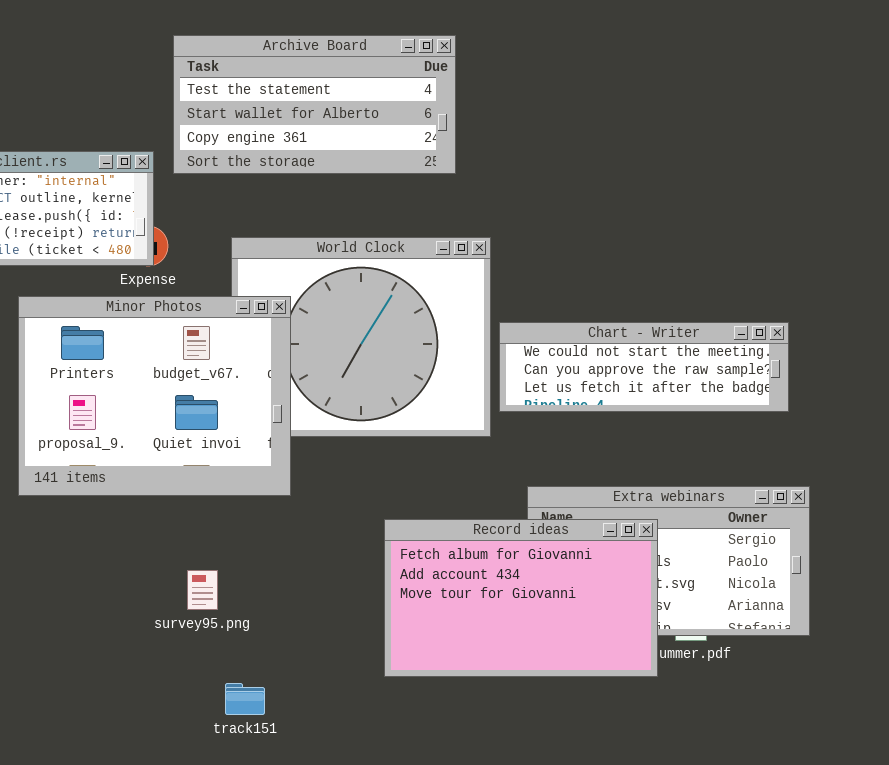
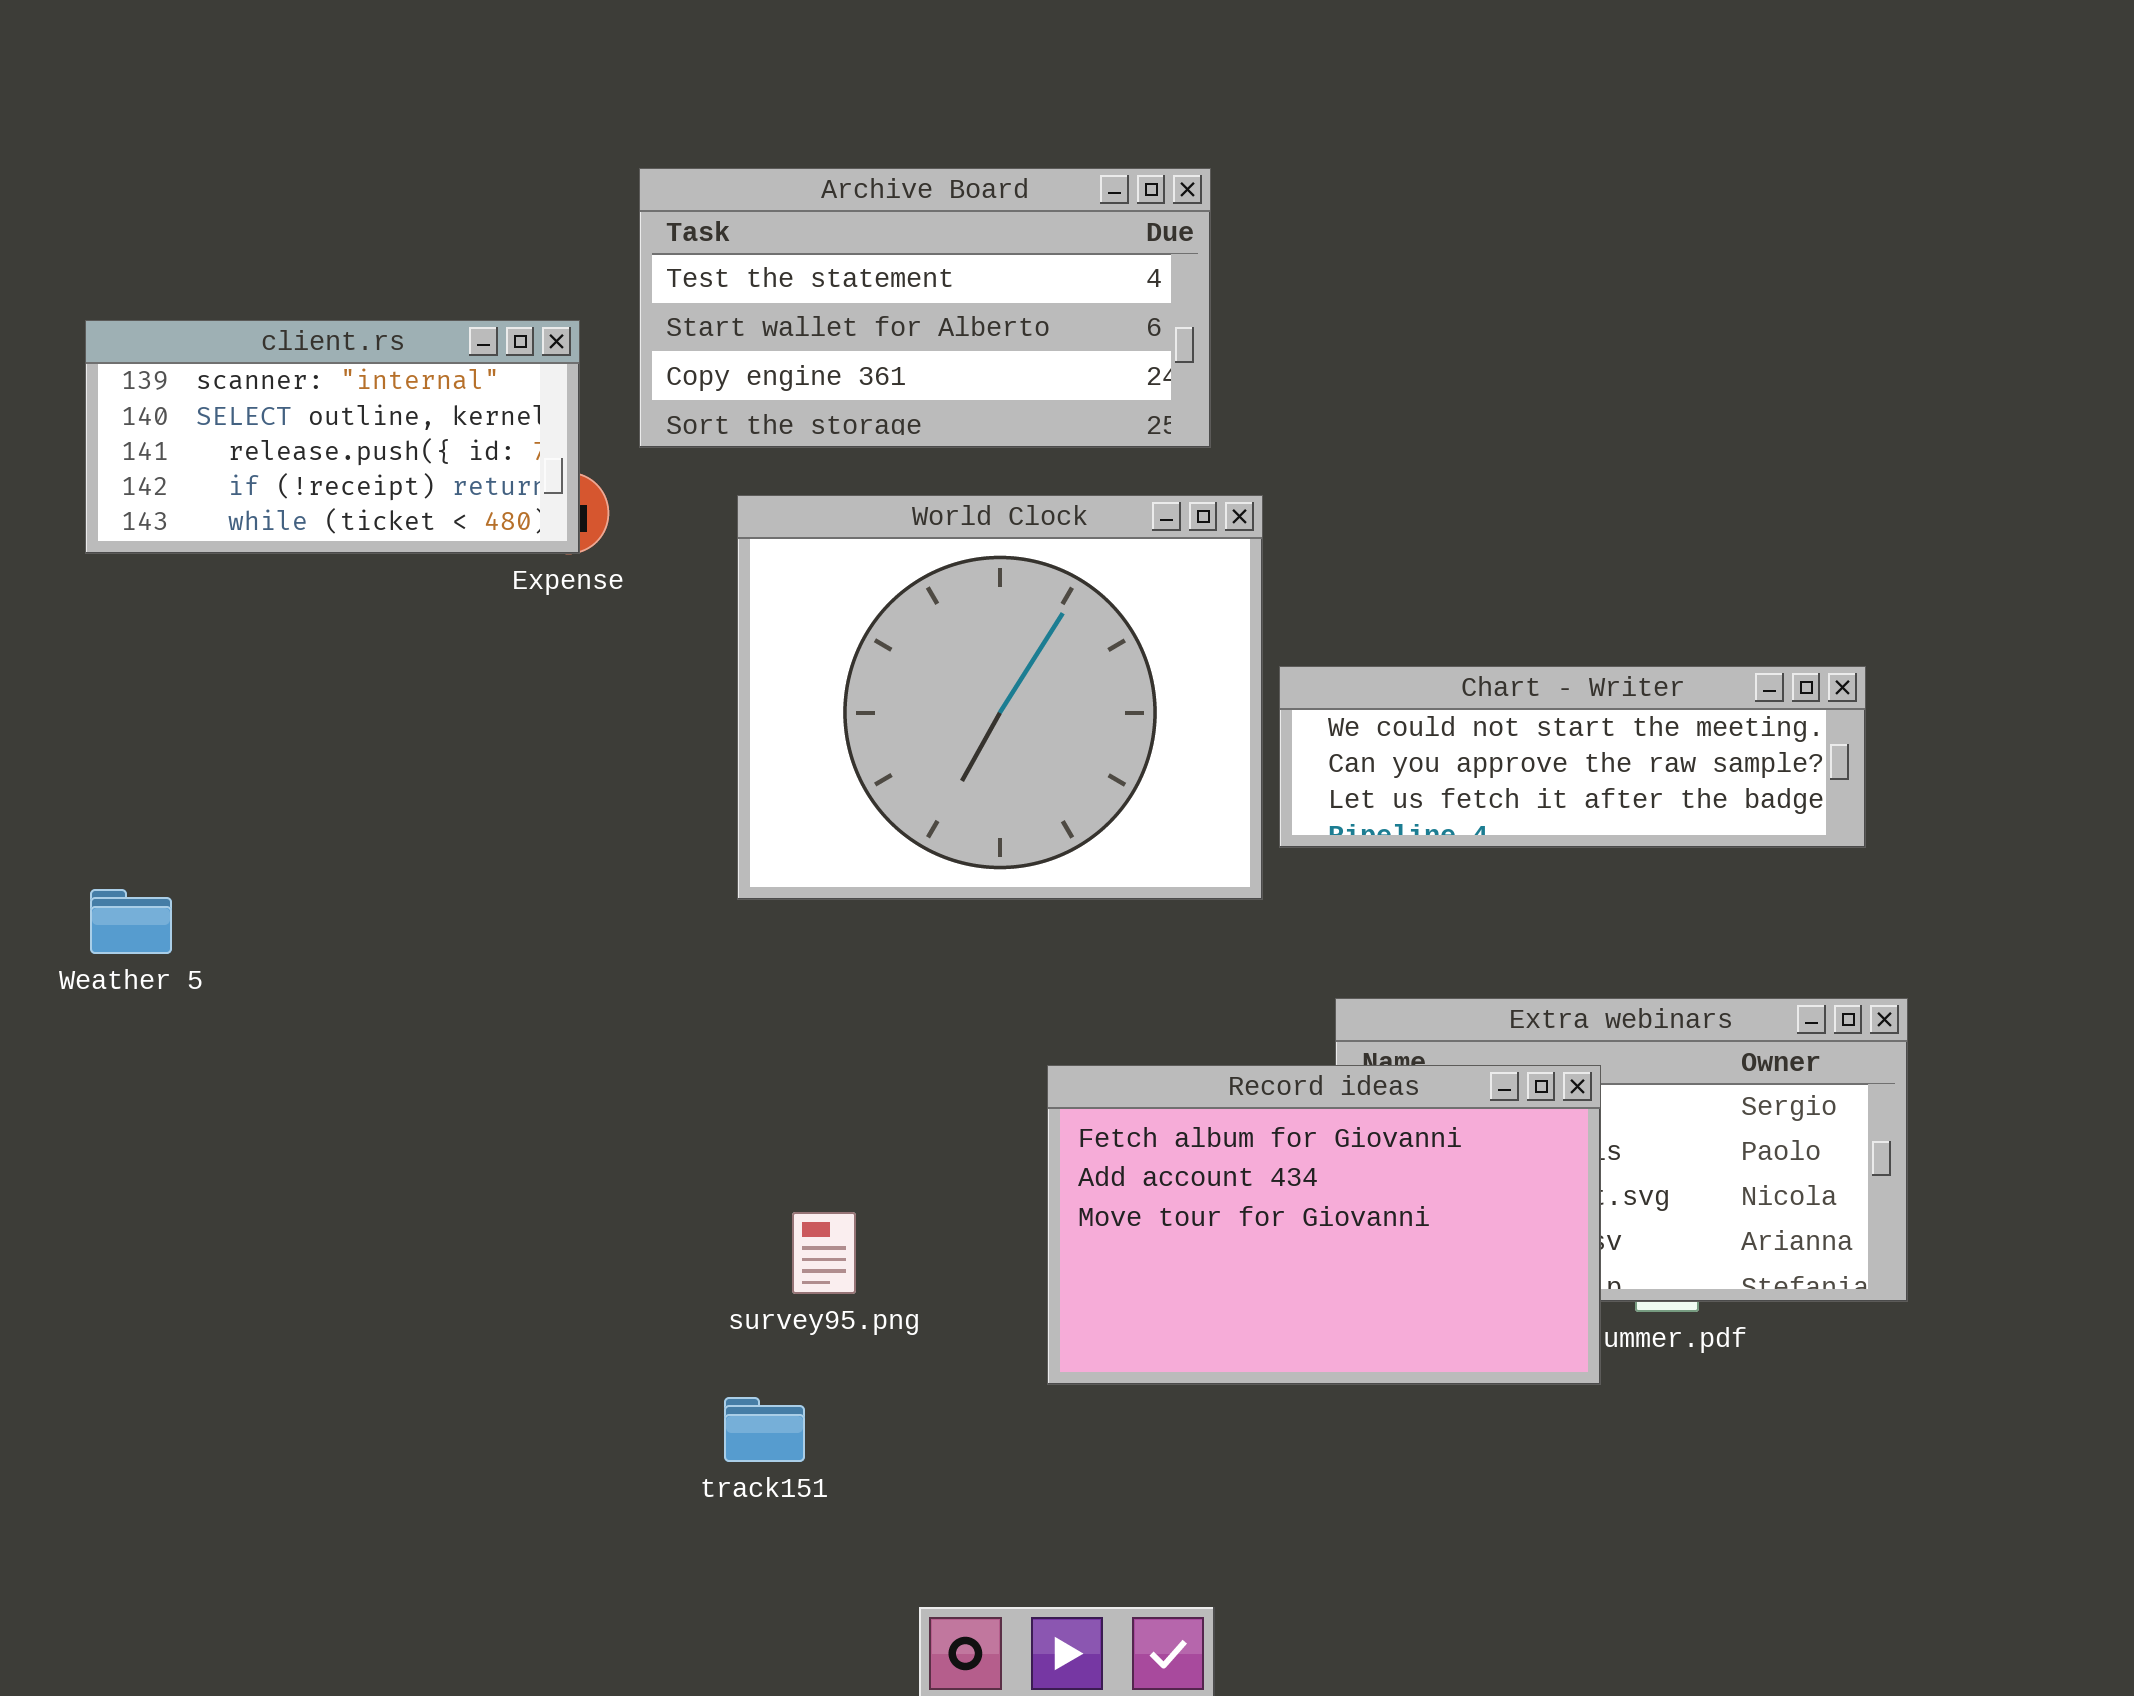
Archive Board: [173,35,456,174] -> [639,168,1211,448], moved
Minor Photos: [18,296,291,496] -> none, closed
survey95.png: [187,570,218,610] -> [792,1212,856,1294], moved

